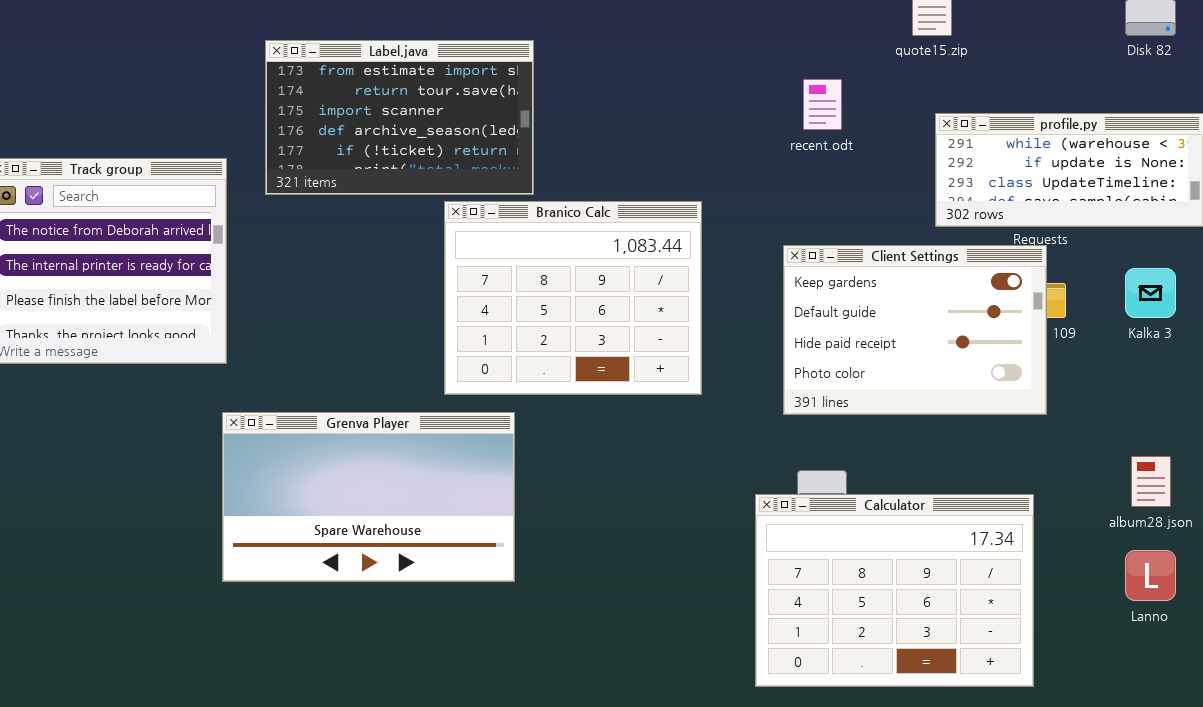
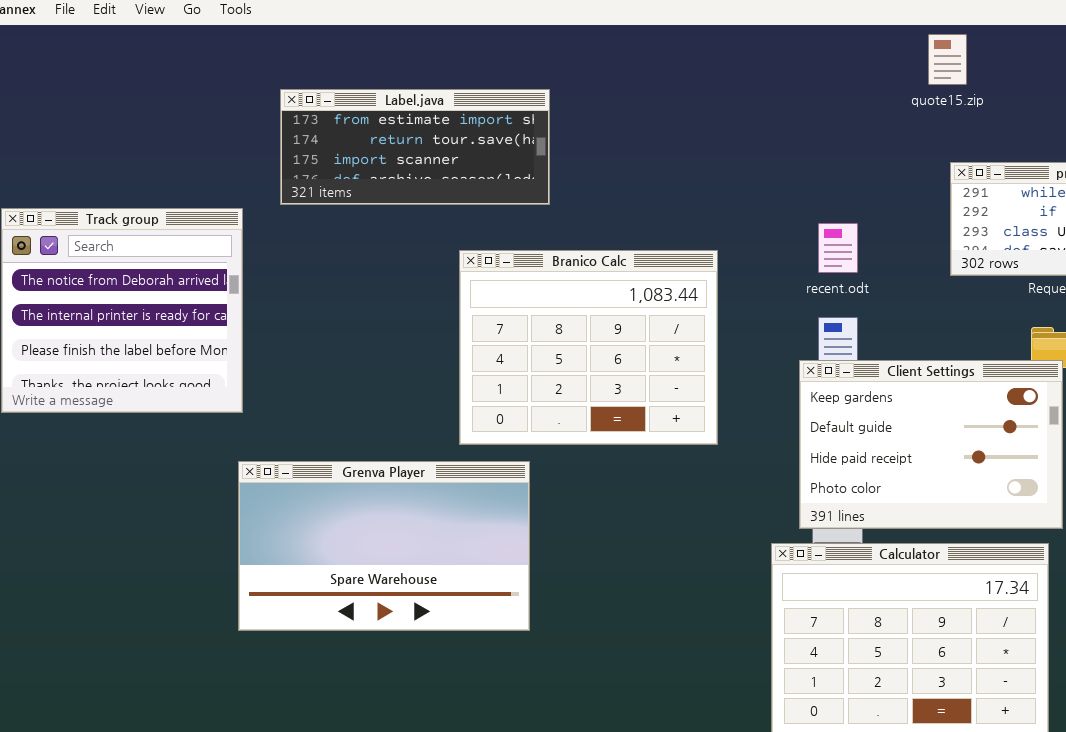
Label.java: [265,40,534,195] -> [280,89,550,205], resized
recent.odt: [803,79,842,130] -> [818,223,858,273], moved
Client Settings: [783,245,1047,415] -> [799,360,1063,529], moved

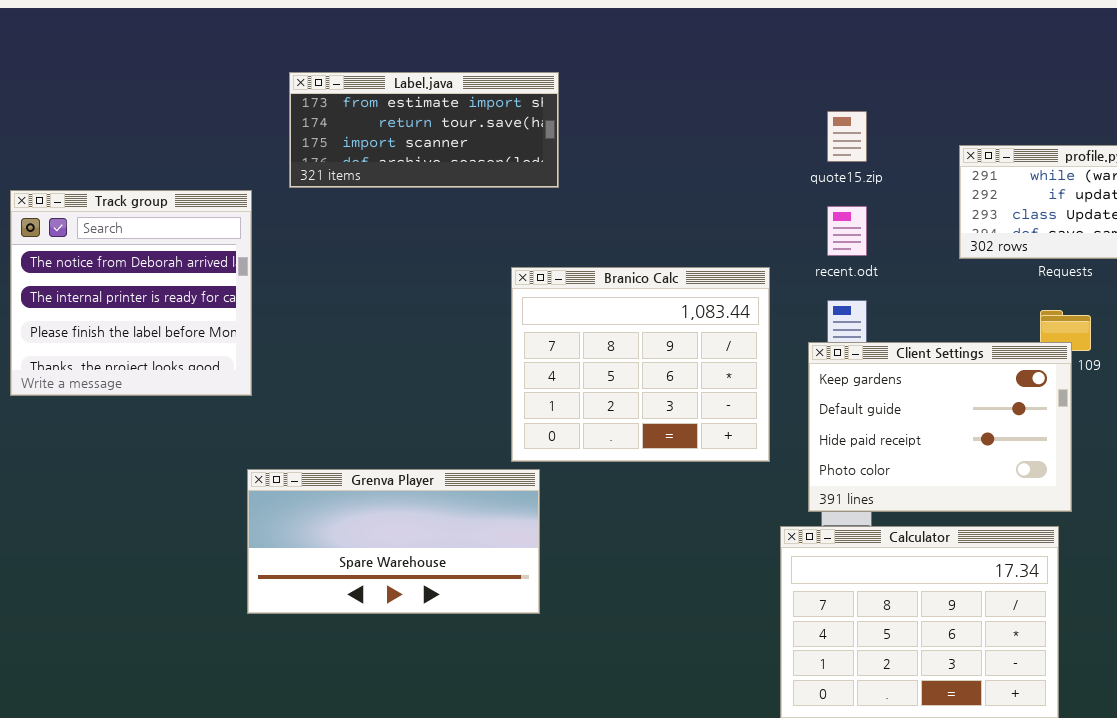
quote15.zip: [928,34,967,85] -> [827,111,867,162], moved
Branico Calc: [459,250,718,445] -> [511,267,770,462], moved
Grenva Player: [238,461,530,631] -> [247,469,540,614], resized

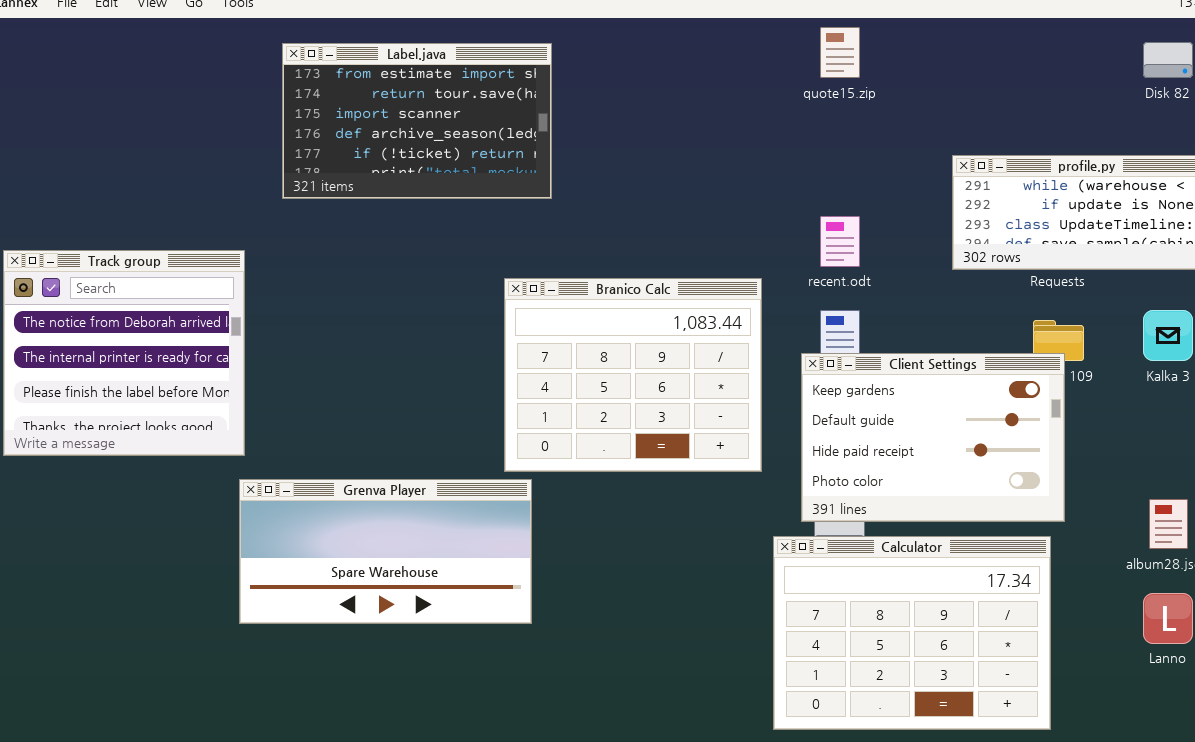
Label.java: [289,72,559,188] -> [282,43,552,199], resized
quote15.zip: [827,111,867,162] -> [820,27,860,78], moved
Track group: [10,190,252,396] -> [3,250,245,456], moved

